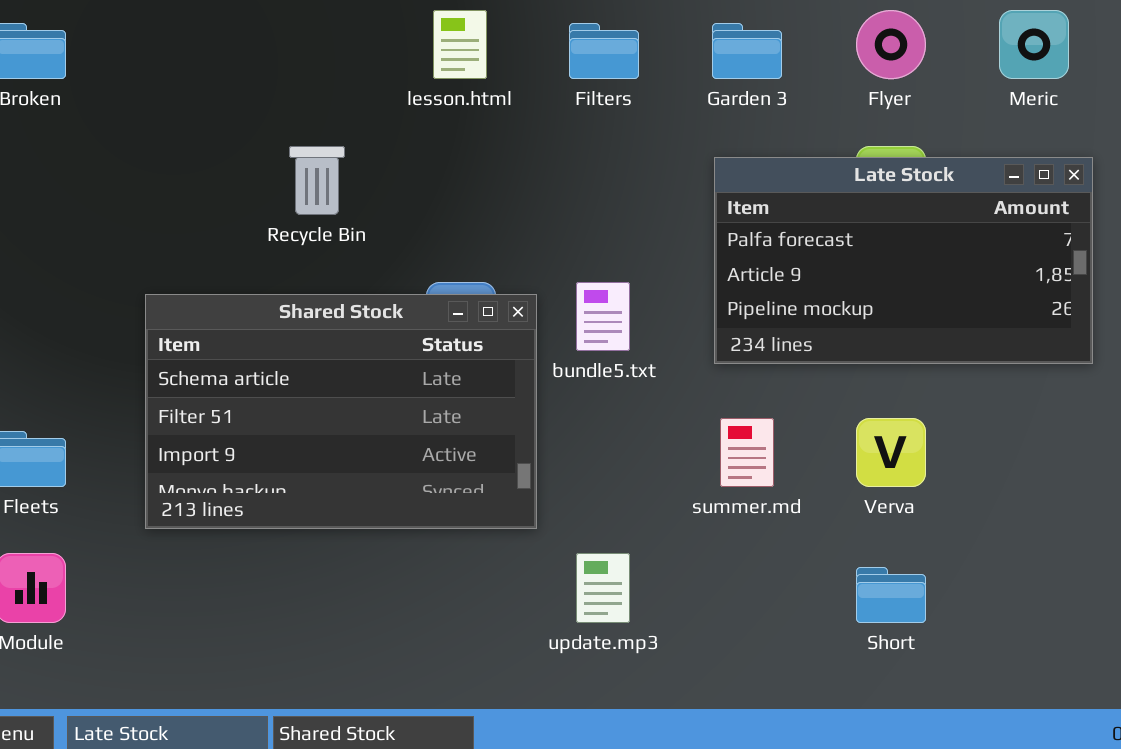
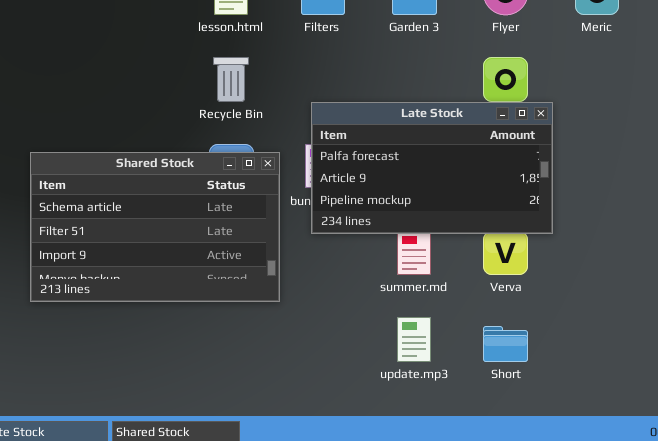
Recycle Bin: [289,146,345,215] -> [213,57,249,102], moved
Late Stock: [714,157,1093,364] -> [311,102,553,234], moved
update.mp3: [576,553,630,623] -> [397,317,431,362], moved

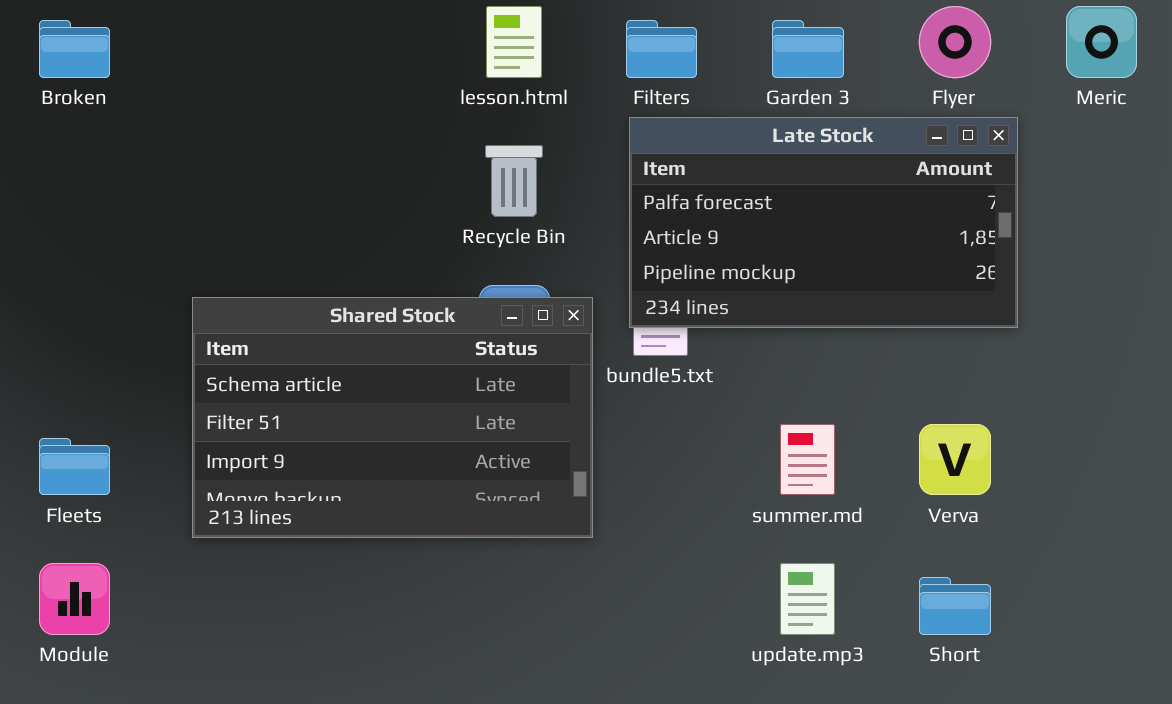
Late Stock: [311,102,553,234] -> [629,117,1018,328], moved

